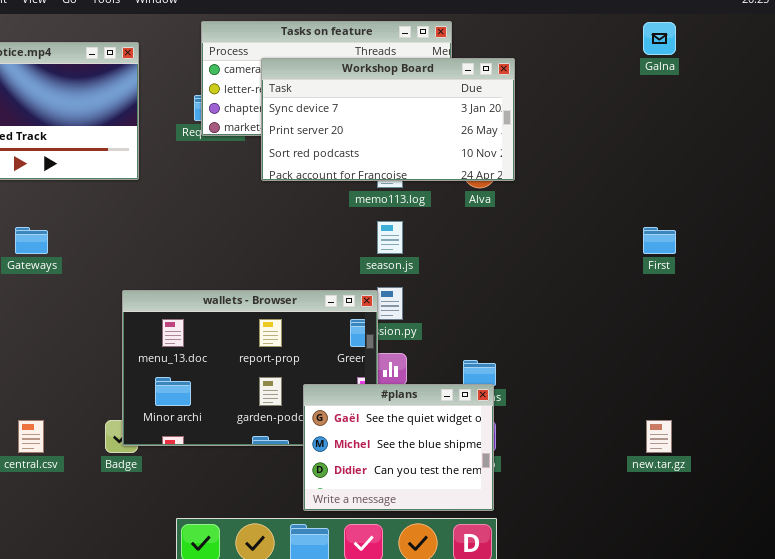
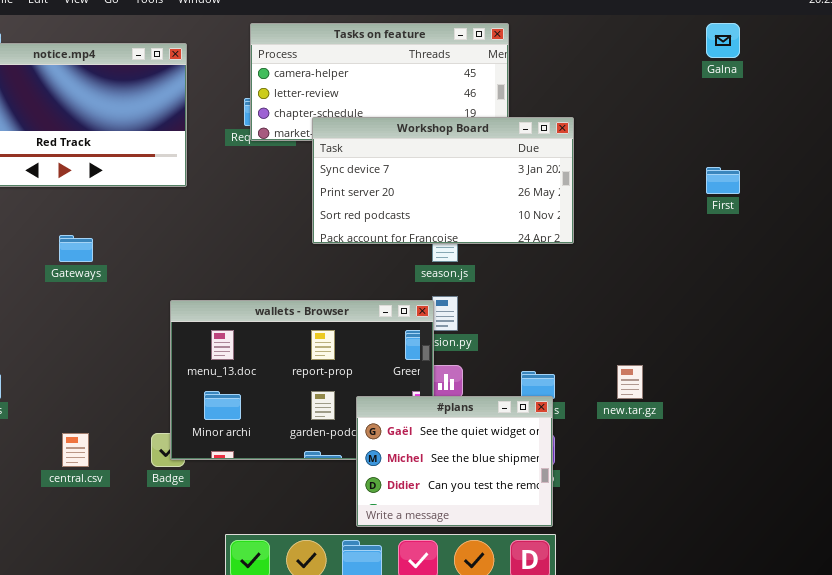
Workshop Board: [261,58,515,181] -> [312,117,574,244], moved
First: [643,227,676,254] -> [706,167,740,194], moved
new.tar.gz: [646,420,672,453] -> [617,365,643,399], moved

